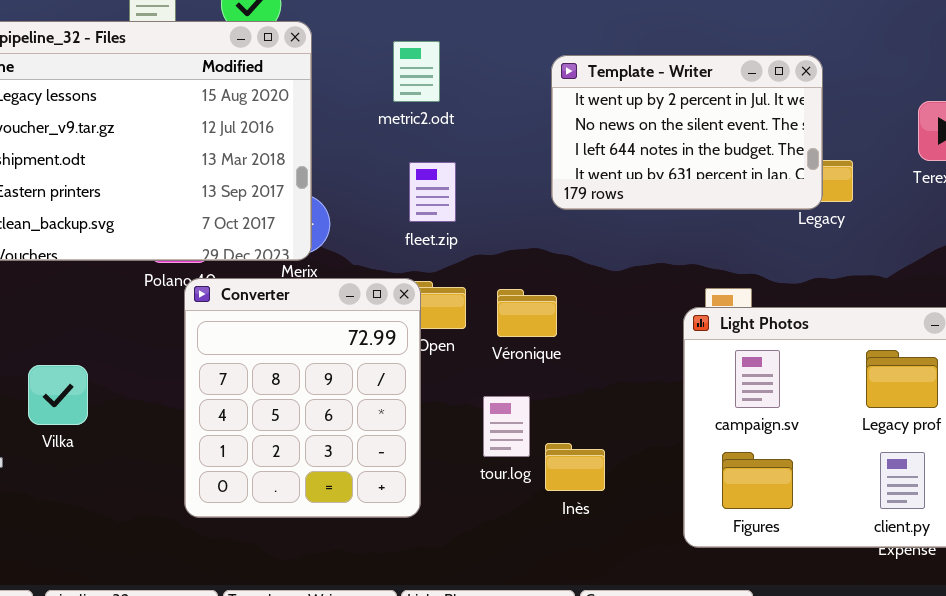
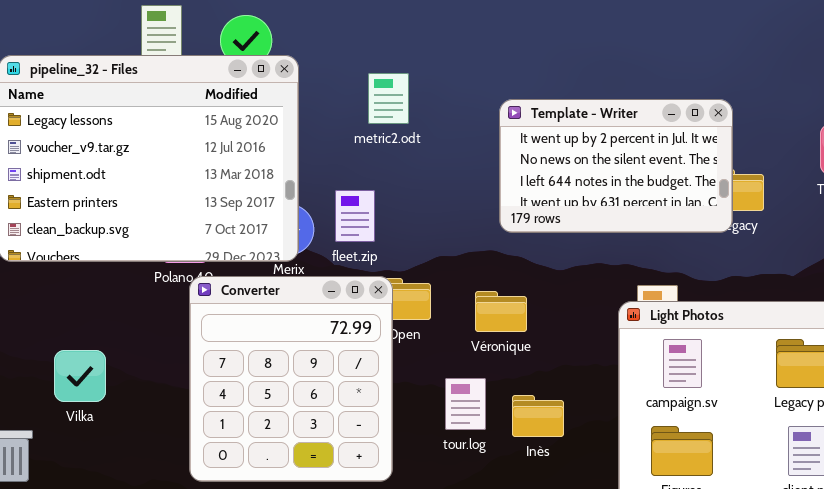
Template - Writer: [551,55,823,210] -> [499,99,733,233], moved
fleet.zip: [409,162,456,222] -> [335,190,375,242], moved
Véronique: [497,289,557,337] -> [475,291,527,332], moved
Inès: [545,443,605,491] -> [512,395,564,437], moved

